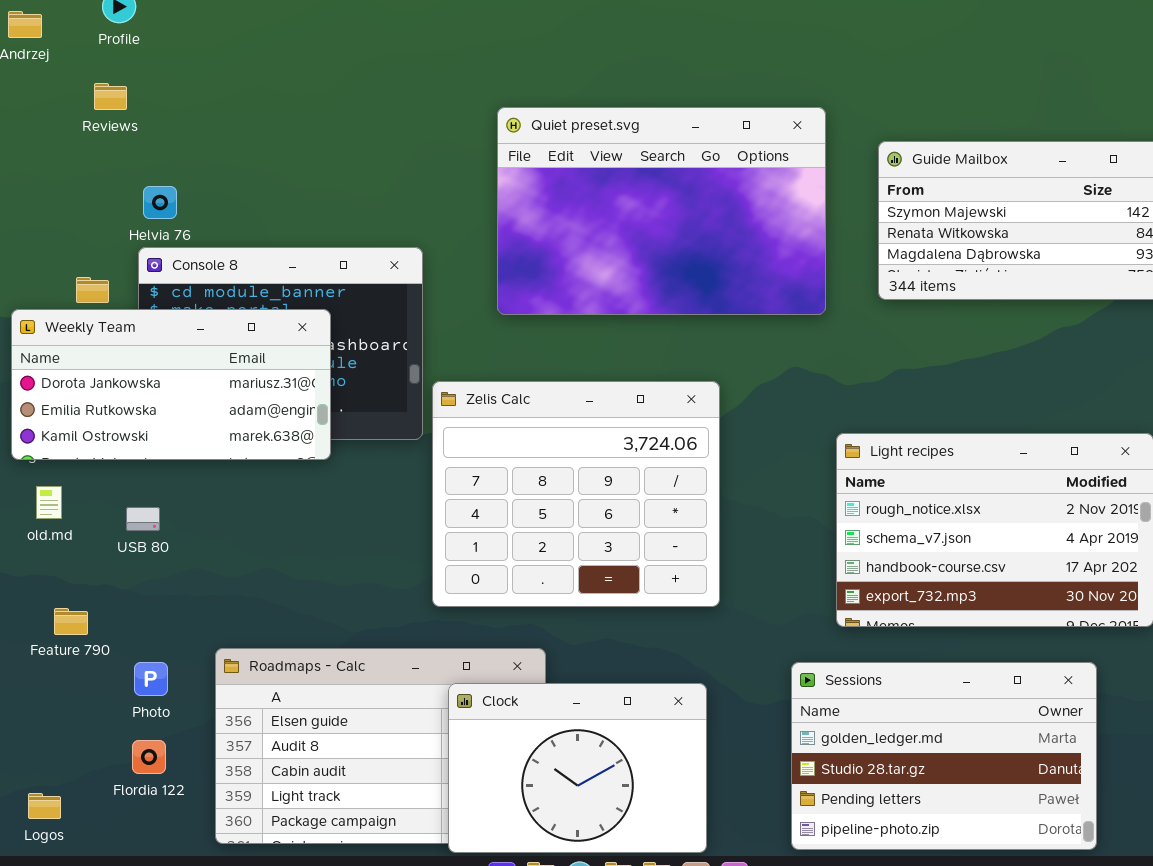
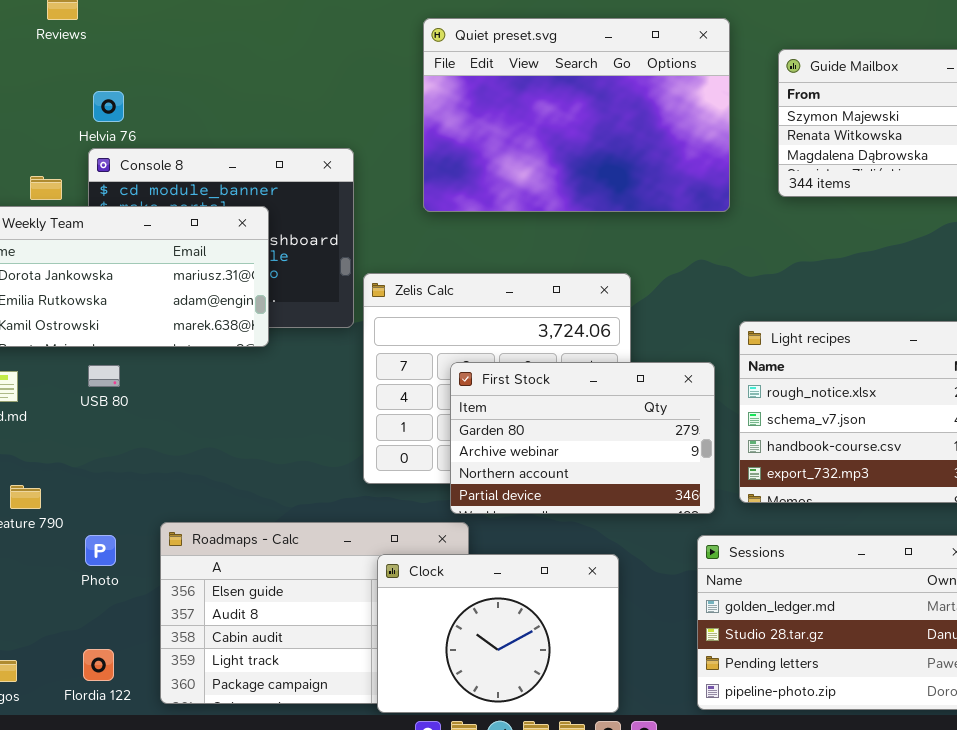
First Stock: none -> [450,362,715,514], opened
USB 80: [126,507,160,531] -> [88,365,120,387], moved
Flordia 122: [132,740,166,774] -> [83,649,114,681], moved

